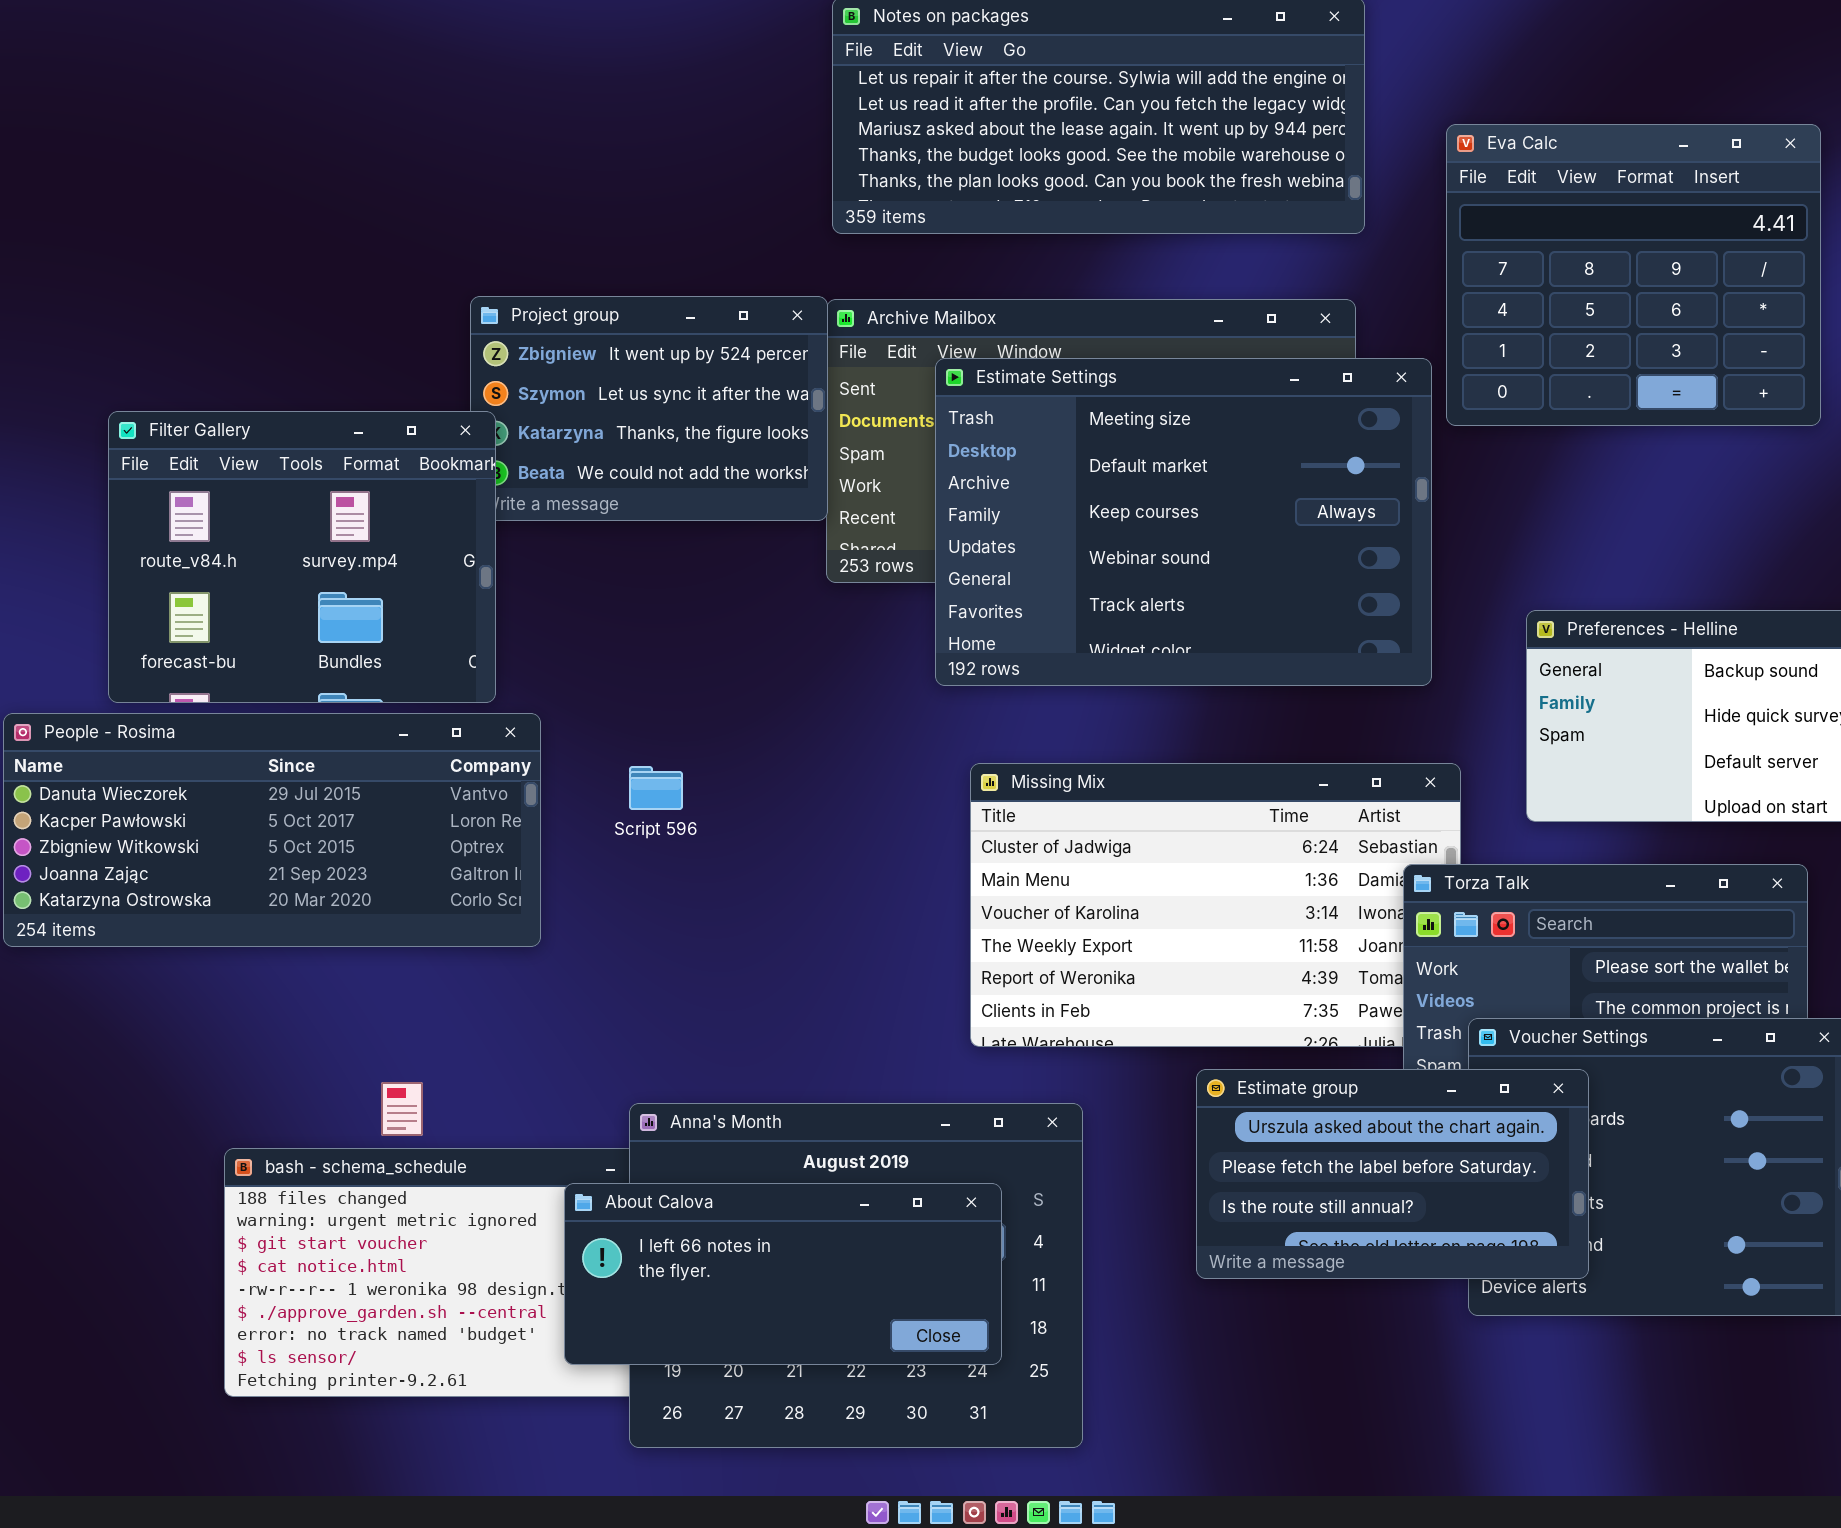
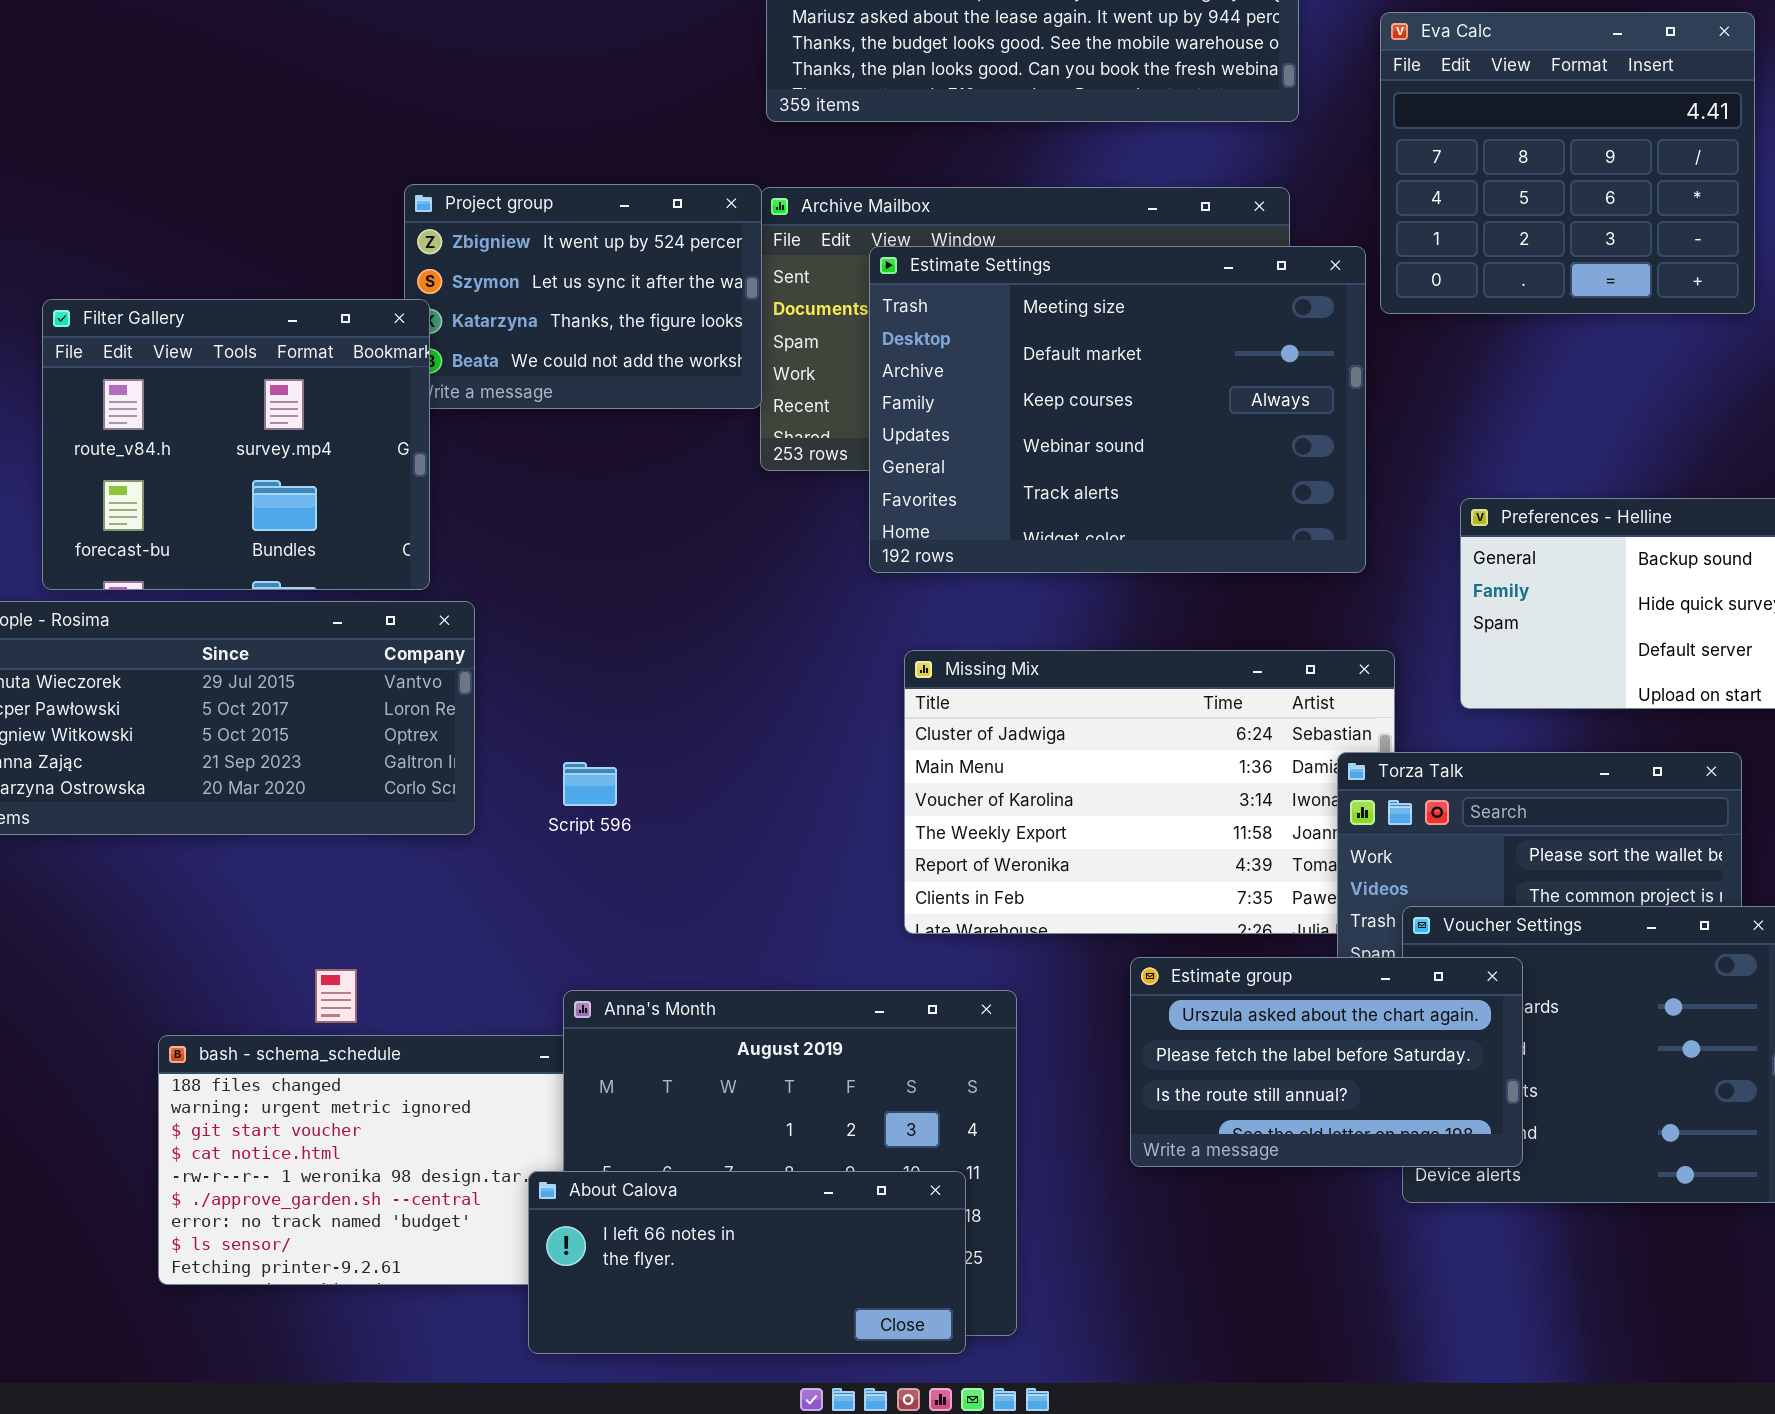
Script 596: [629,766,683,810] -> [563,762,617,806], moved
About Calova: [564,1183,1002,1365] -> [528,1171,966,1354], moved

